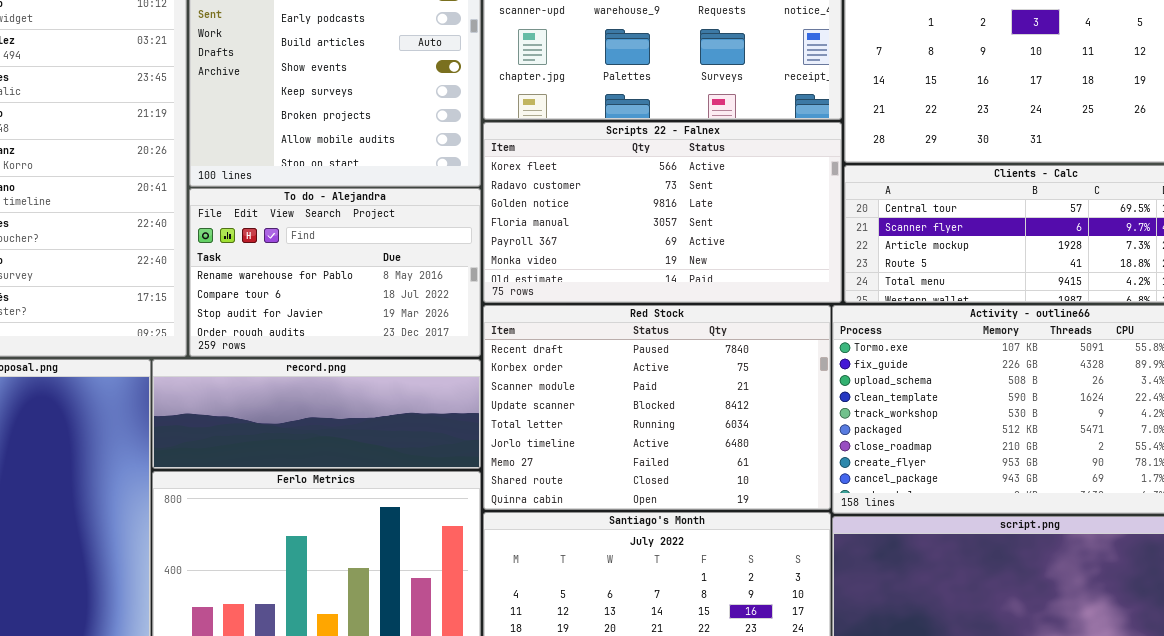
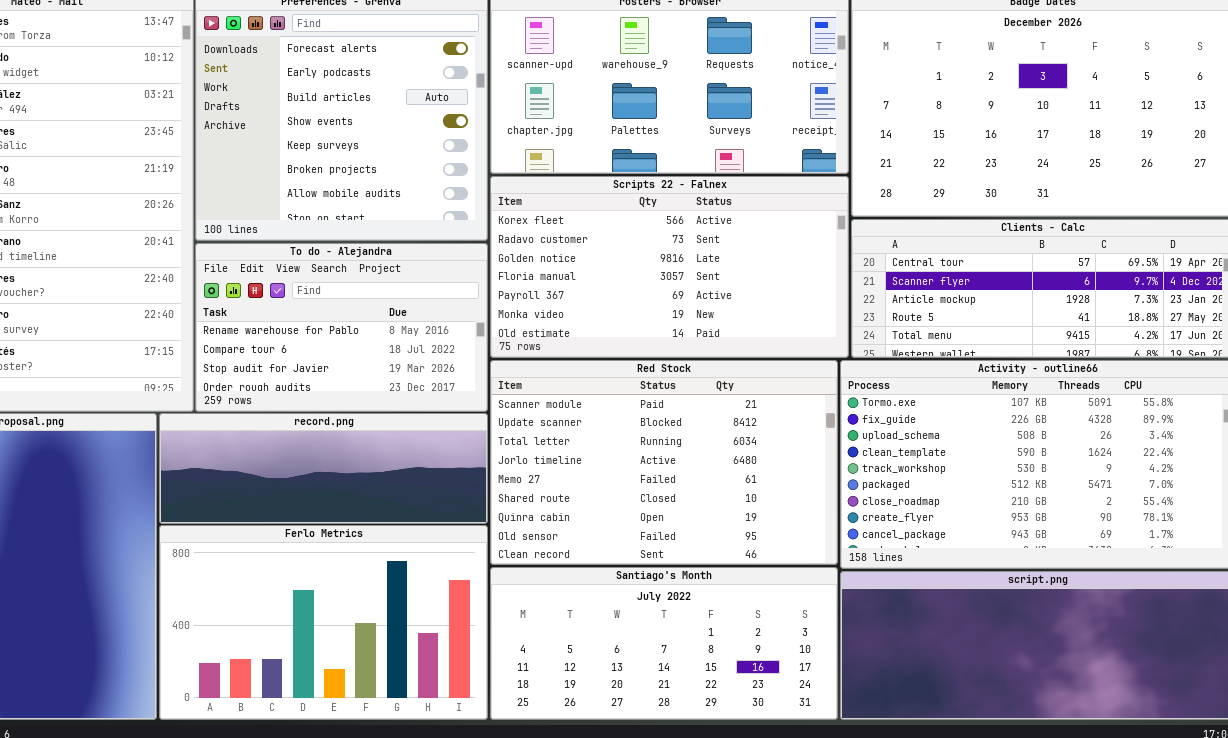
Red Stock: [483,305,831,510] -> [490,360,838,565], scrolled down 2 rows

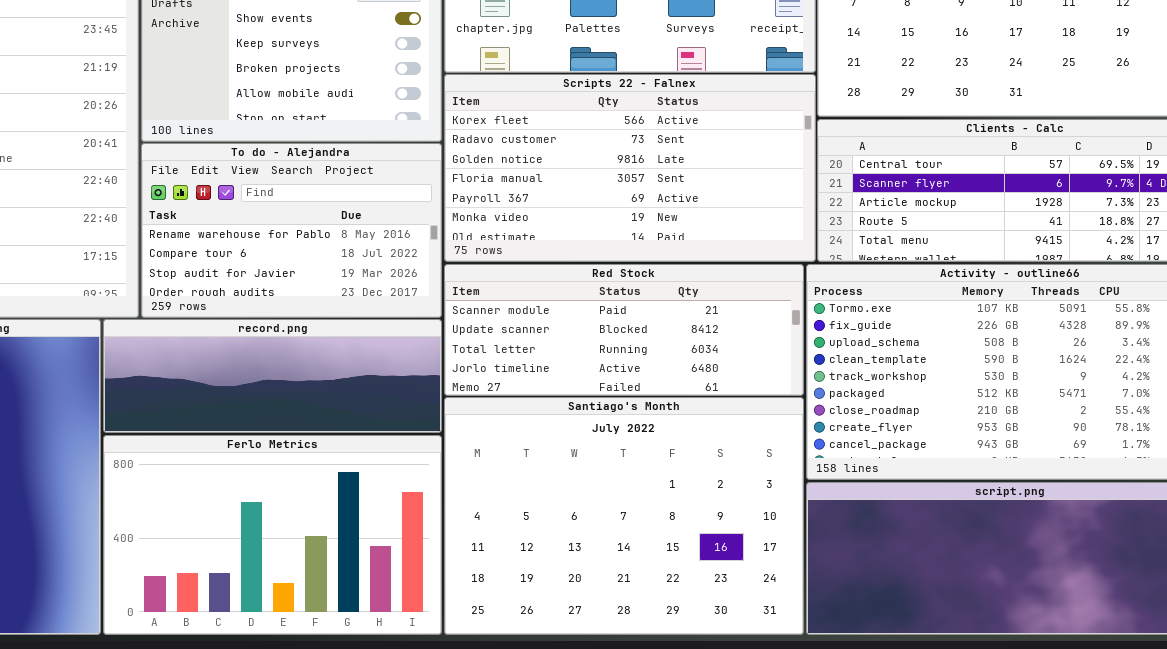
Red Stock: [490,360,838,565] -> [444,264,804,396], resized
Santiago's Month: [490,567,838,720] -> [444,397,804,635], resized

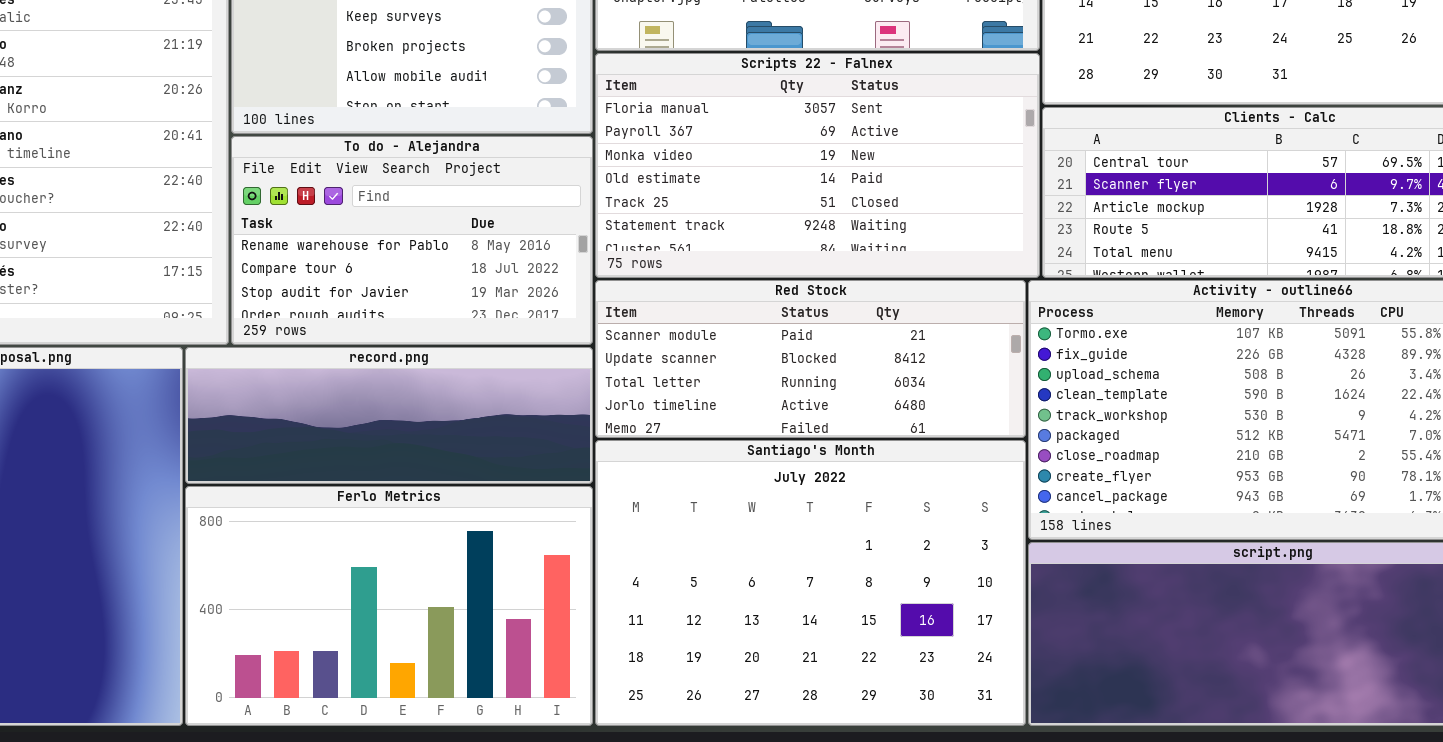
Scripts 22 - Falnex: [444,74,816,262] -> [595,53,1040,278], scrolled down 3 rows

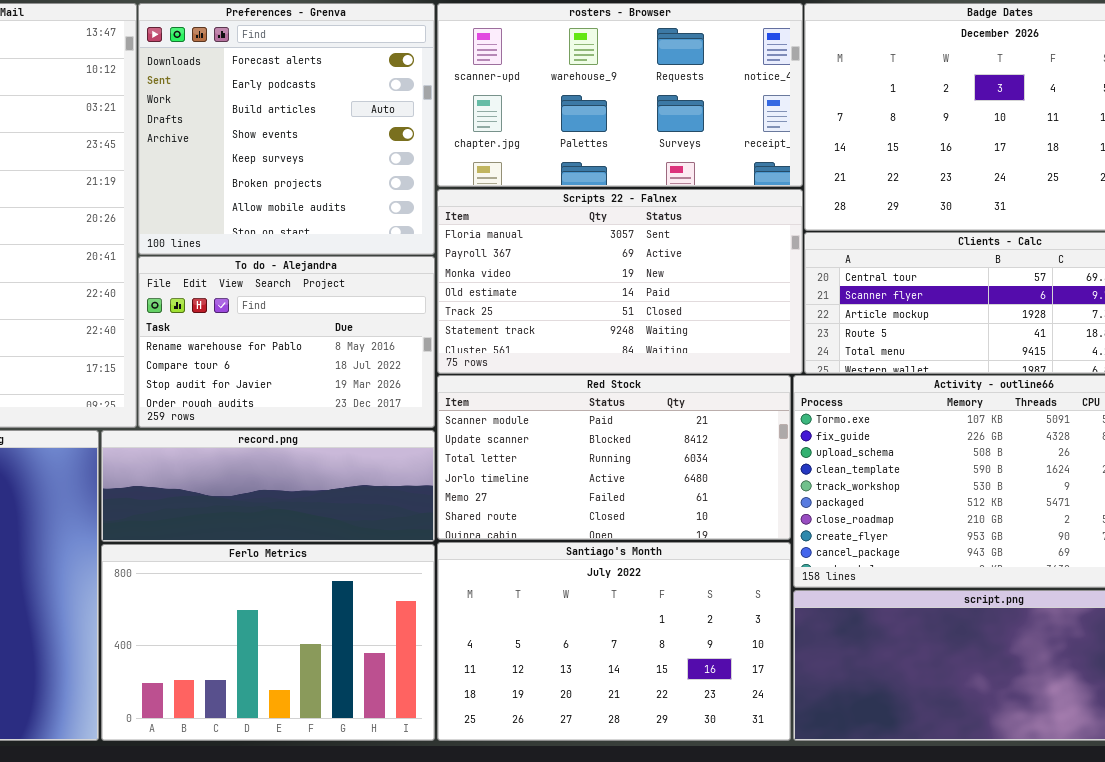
Red Stock: [595,280,1026,438] -> [437,375,791,540], resized
Santiago's Month: [595,440,1026,726] -> [437,542,791,741], resized

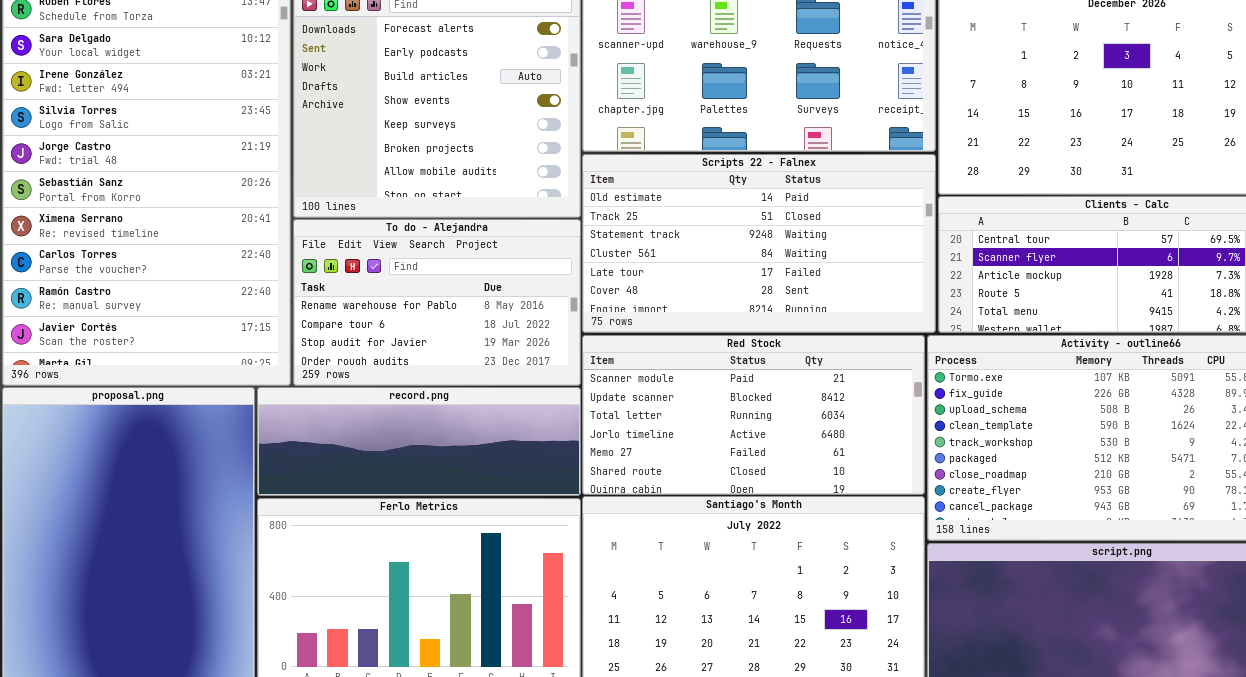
Scripts 22 - Falnex: [437,189,803,374] -> [582,154,936,333], scrolled down 3 rows

